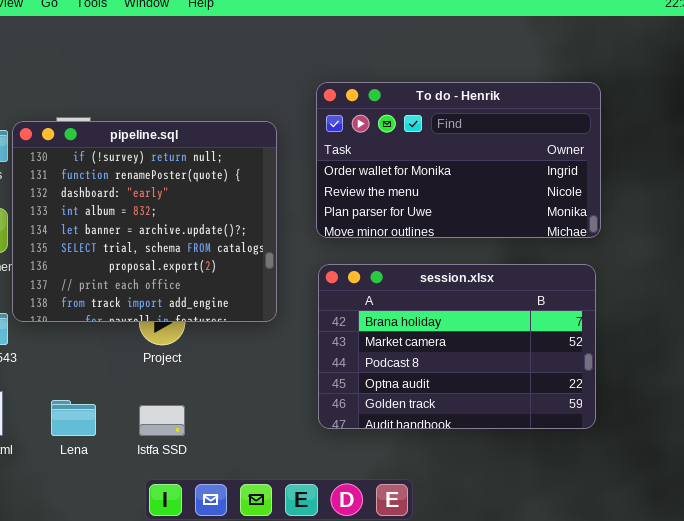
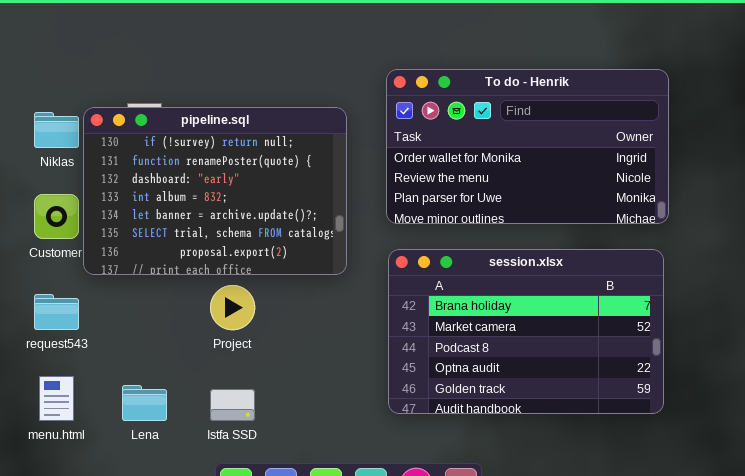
pipeline.sql: [12,121,277,322] -> [83,107,347,275], resized

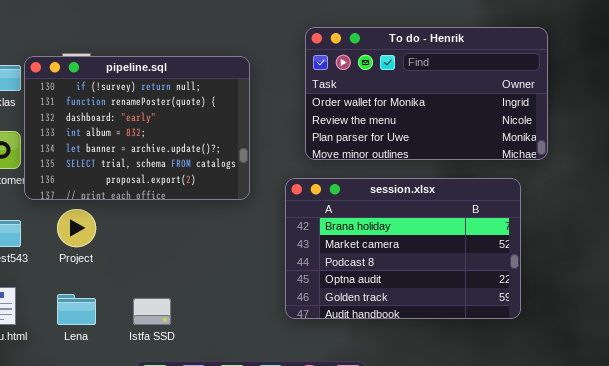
To do - Henrik: [386,69,669,224] -> [305,27,548,160], moved
Project: [210,285,255,330] -> [57,209,96,247], moved

